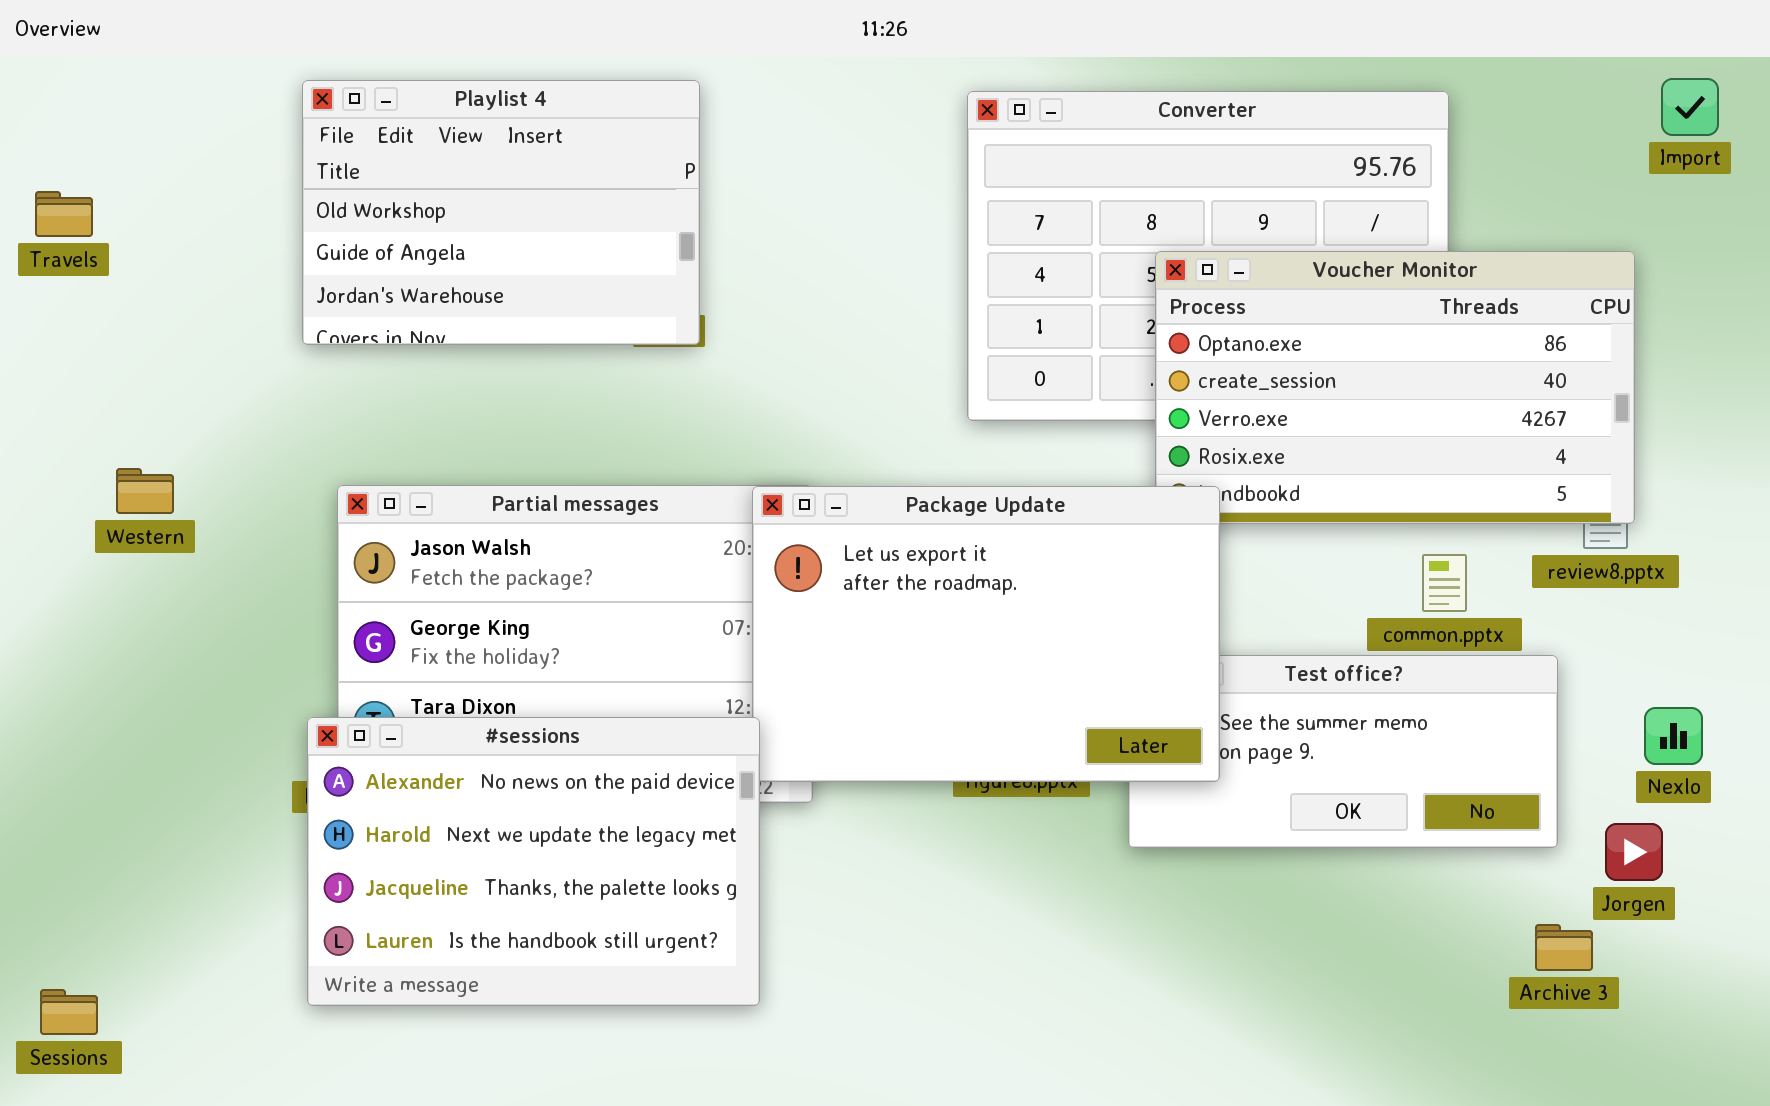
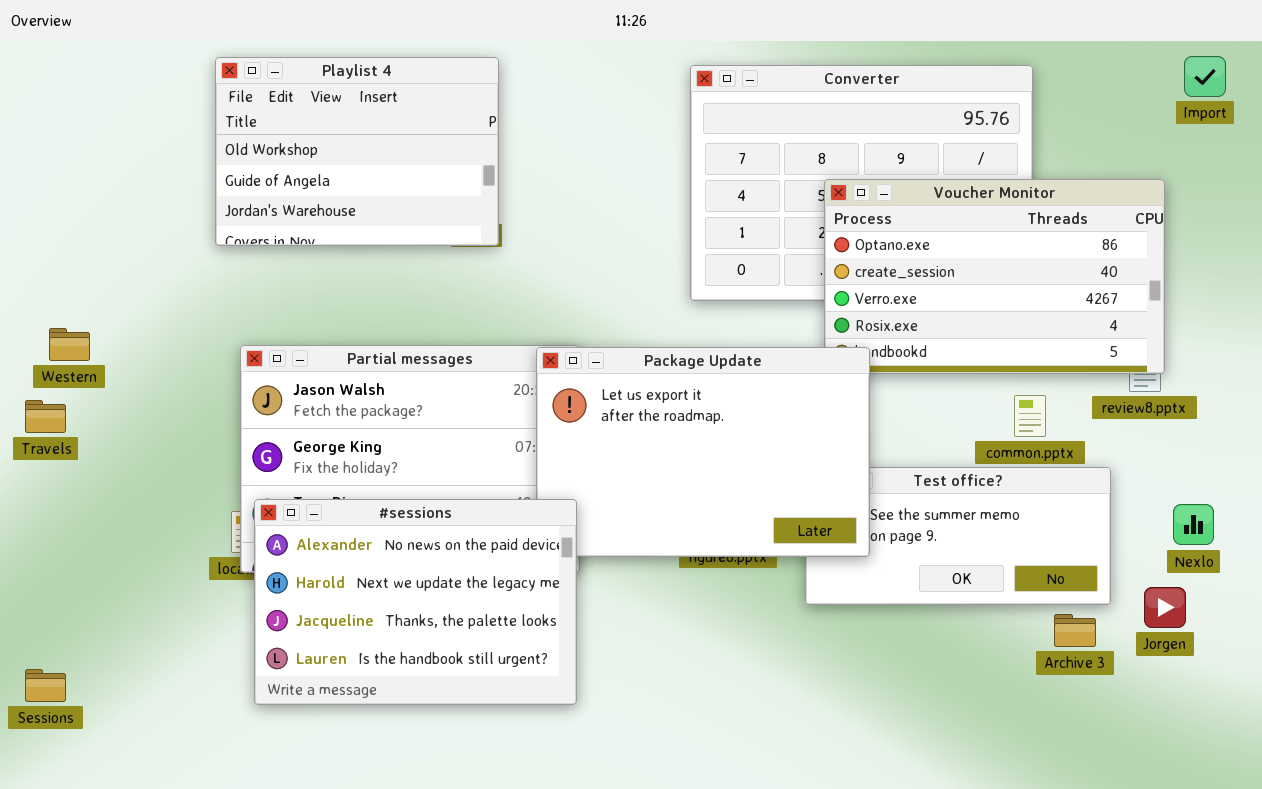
Travels: [35,191,93,237] -> [25,400,66,433], moved
Western: [116,468,174,514] -> [49,328,90,361], moved
#sessions: [307,717,760,1006] -> [254,499,577,705], moved
Archive 3: [1535,924,1593,971] -> [1054,614,1096,647], moved
Sessions: [40,989,98,1035] -> [25,669,66,702], moved

